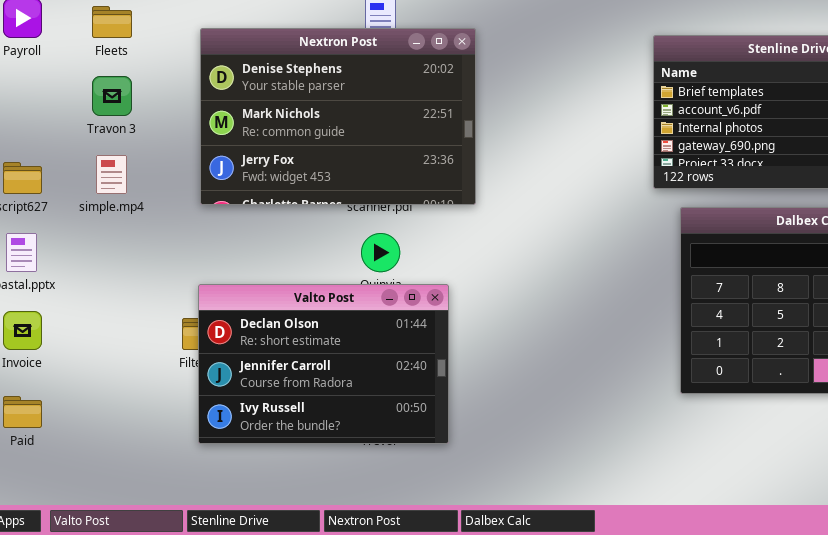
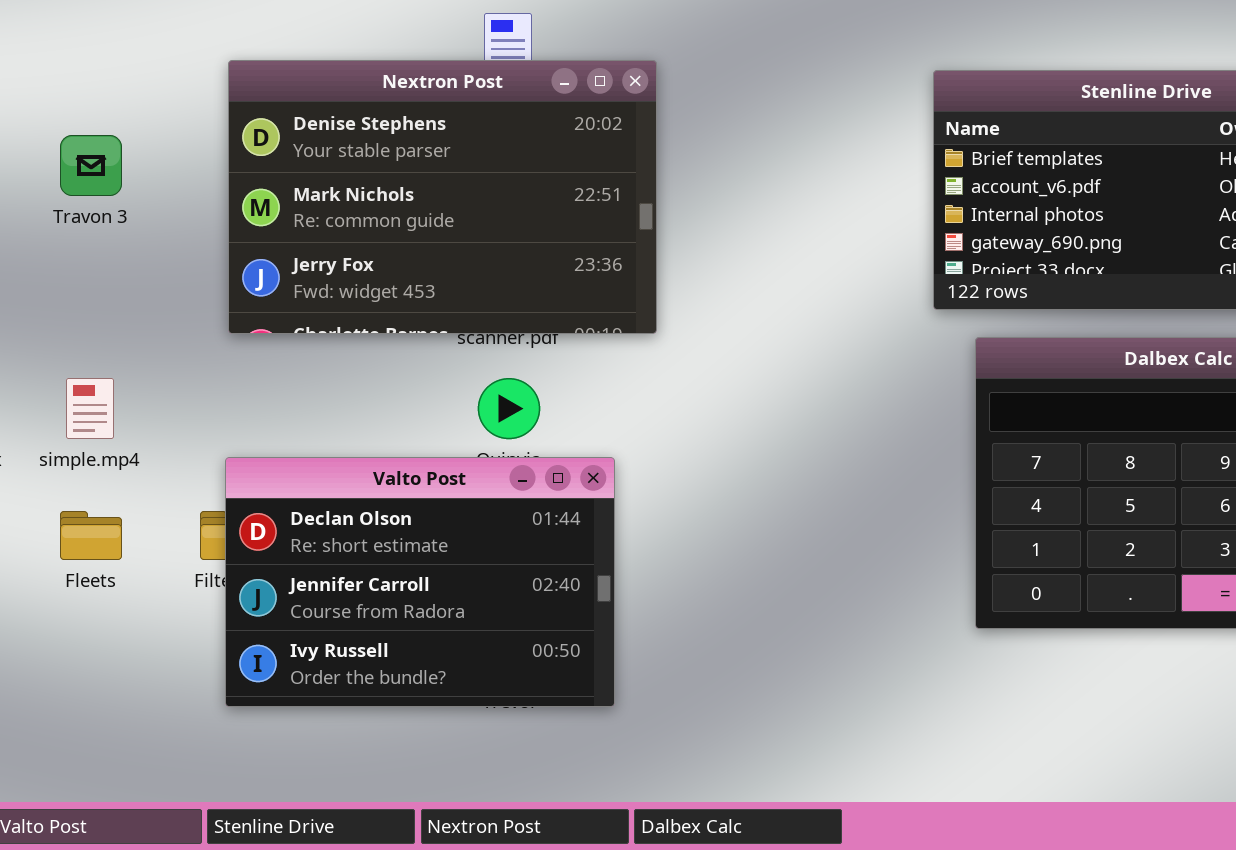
Fleets: [92,6,132,38] -> [60,511,122,560], moved
simple.mp4: [96,155,127,194] -> [66,378,114,439], moved

